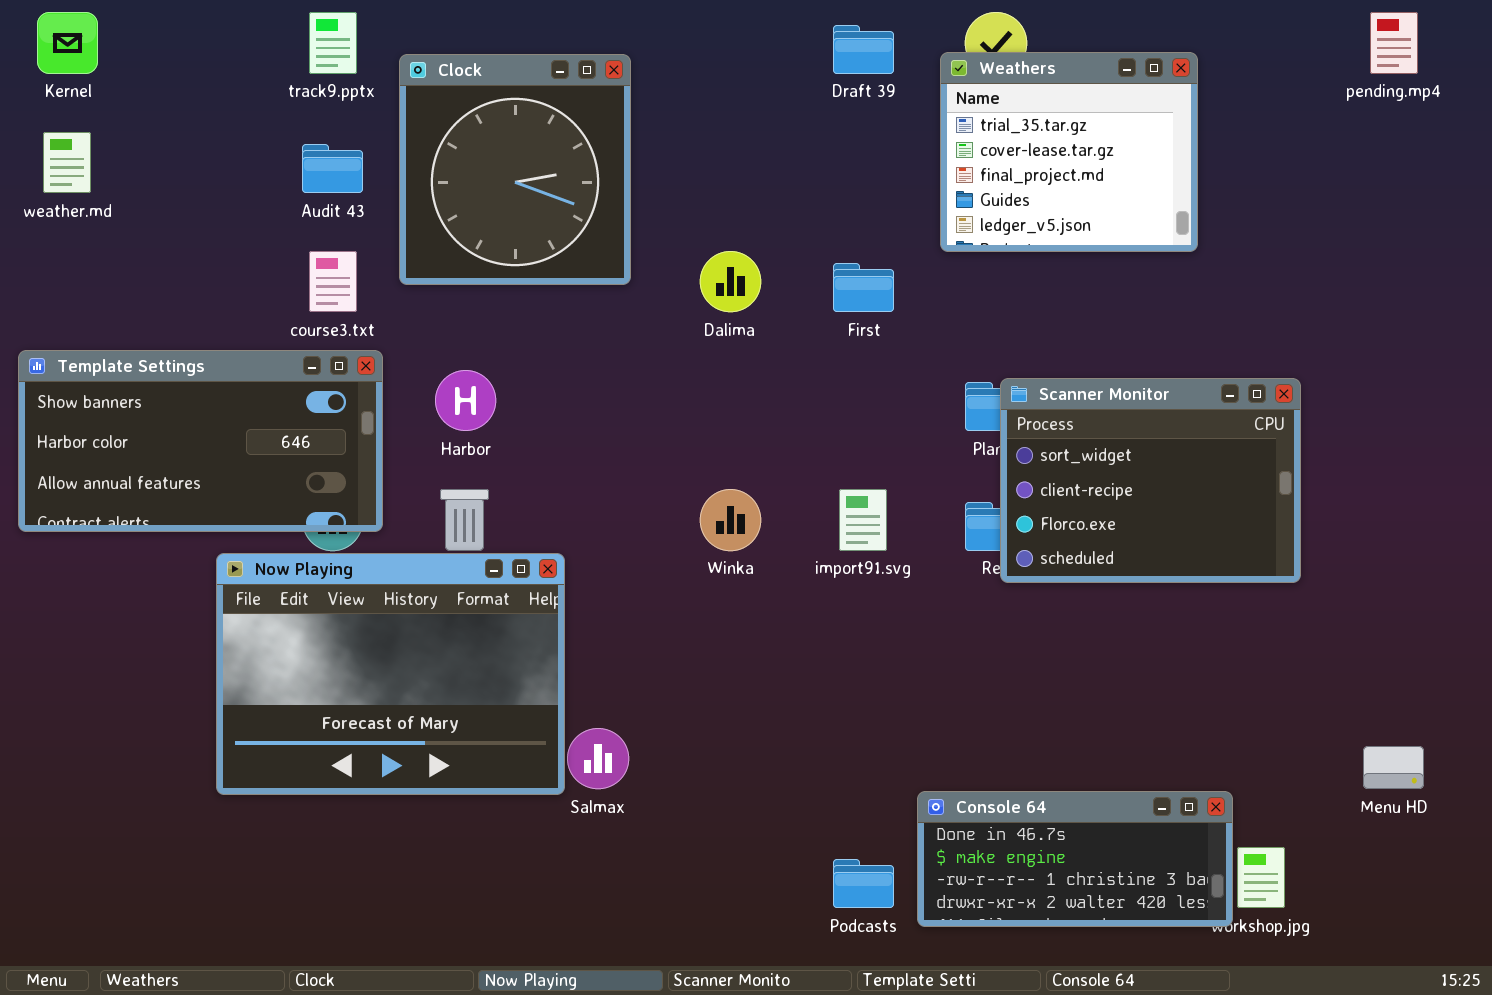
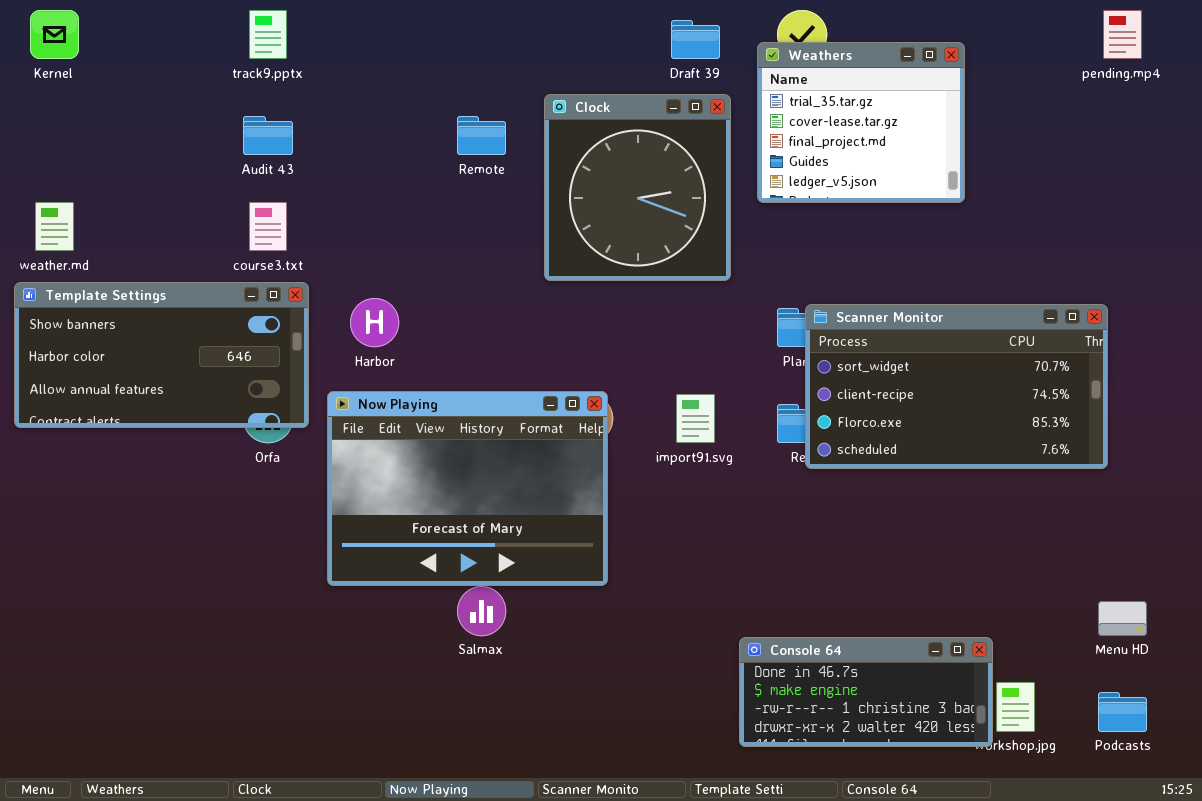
Clock: [399,54,631,285] -> [544,94,731,281], moved
weather.md: [43,132,91,193] -> [35,202,74,251], moved
Scanner Monitor: [1000,378,1301,583] -> [805,304,1108,469], resized
Now Playing: [216,553,565,795] -> [327,391,608,586], moved
Podcasts: [833,859,894,908] -> [1098,692,1147,732], moved

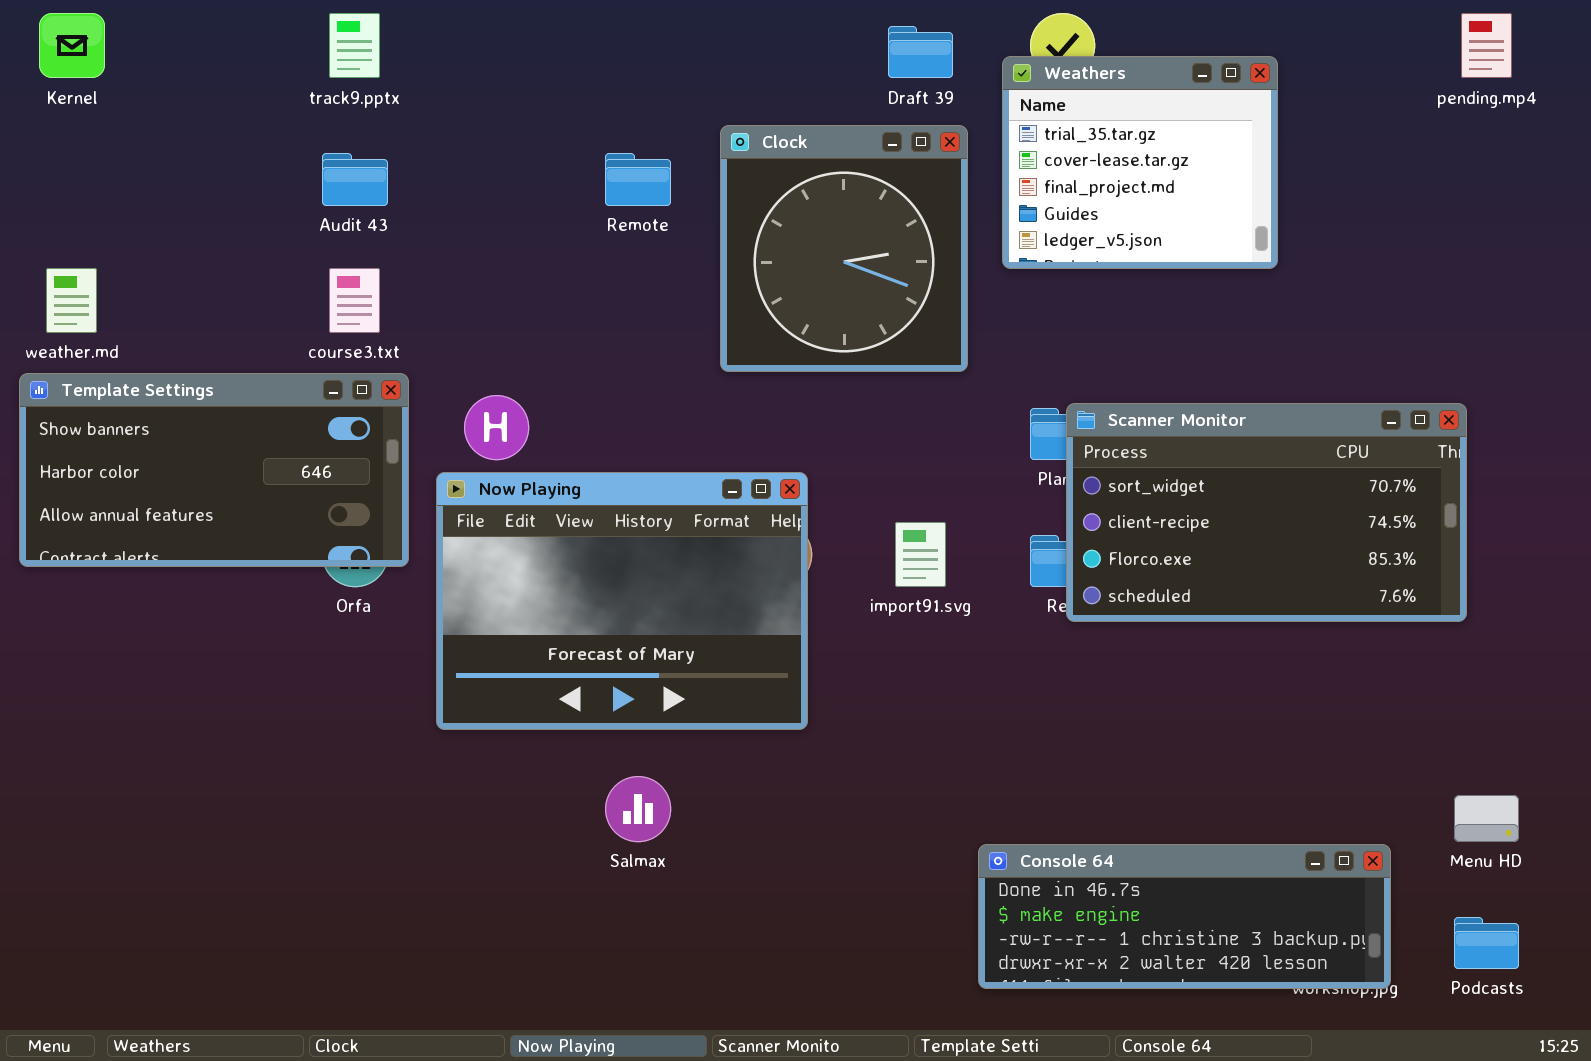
Now Playing: [327,391,608,586] -> [436,472,808,730], moved
Console 64: [739,637,993,747] -> [978,844,1391,989], resized

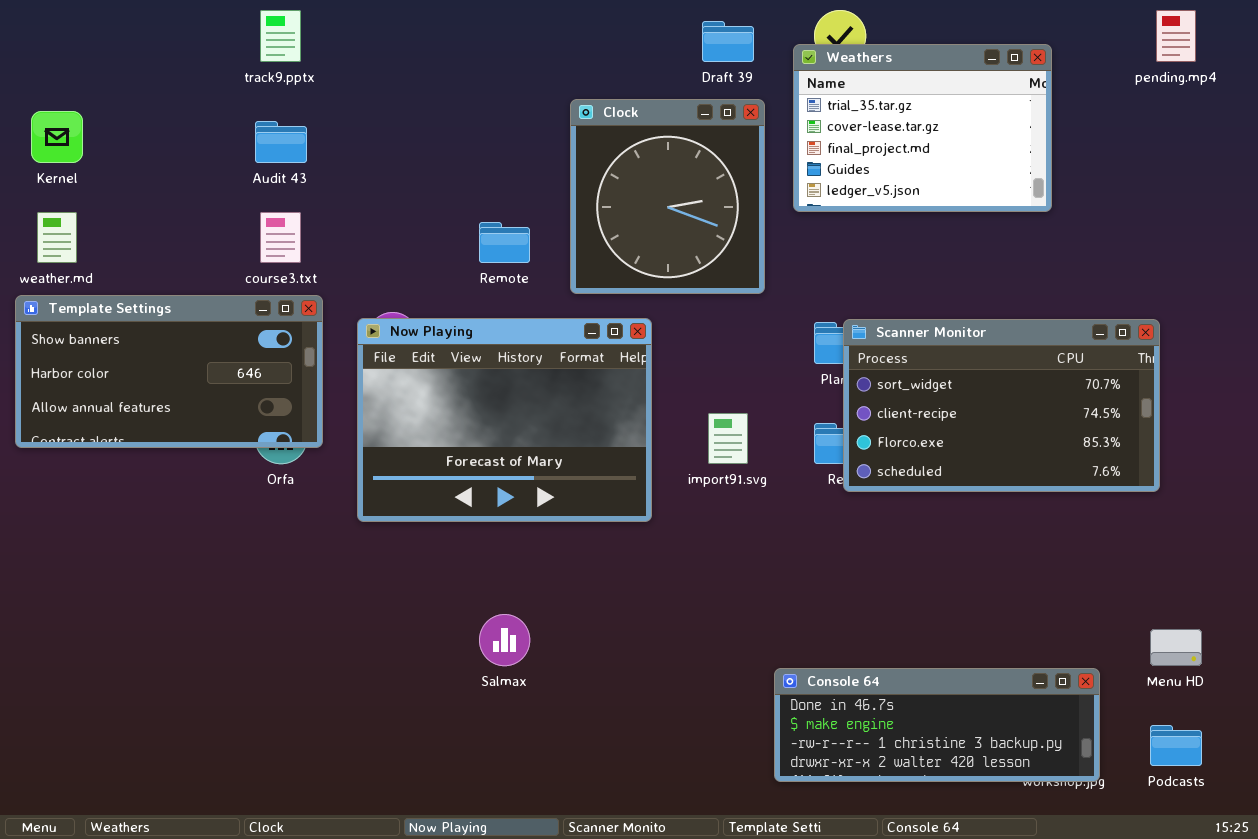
Kernel: [39,13,105,78] -> [31,111,83,163], moved
Weathers: [1002,56,1278,269] -> [793,44,1052,212], resized
Remote: [605,153,671,206] -> [479,222,530,263], moved
Now Playing: [436,472,808,730] -> [357,318,652,522], moved

